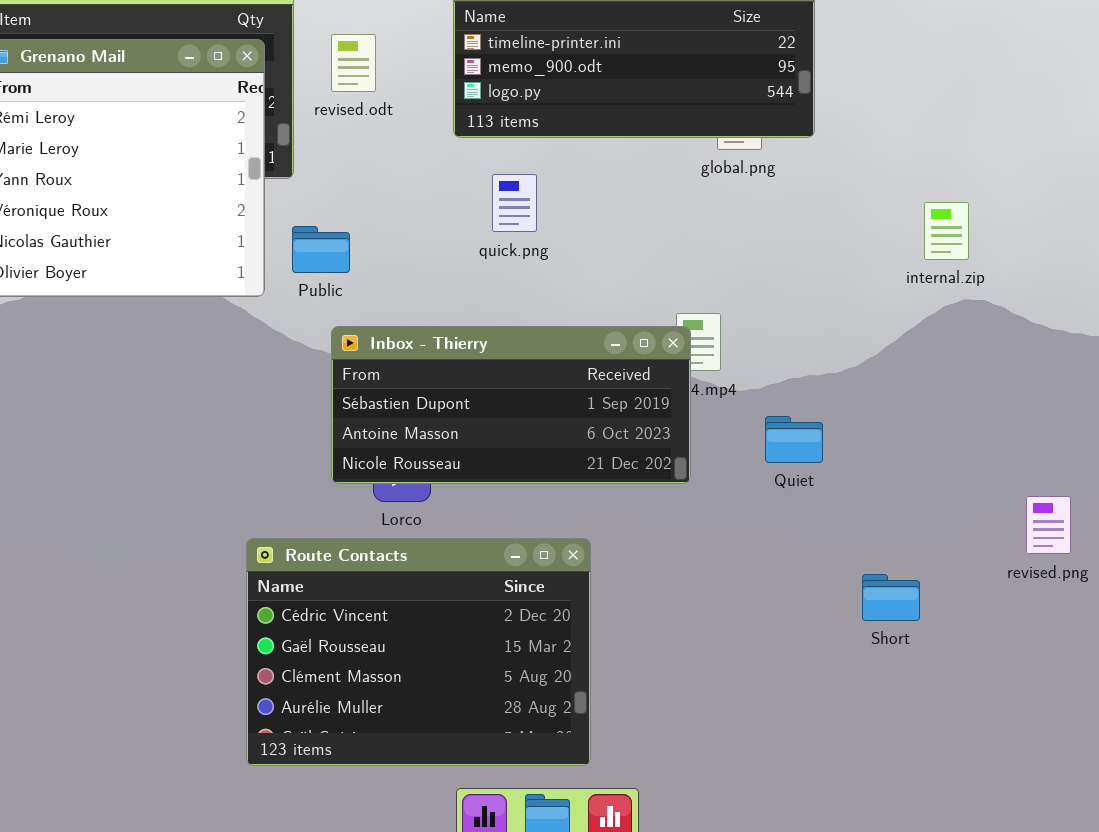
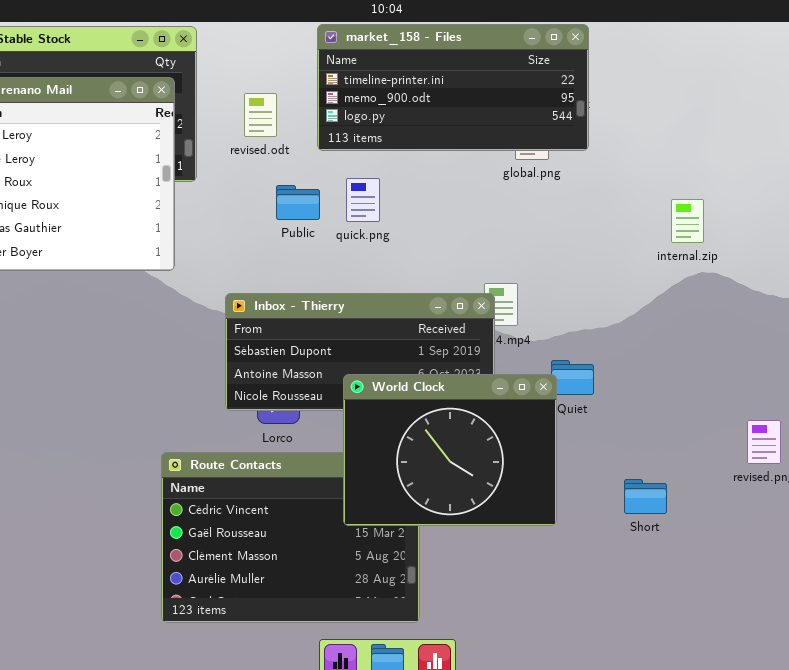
revised.odt: [331,34,376,92] -> [244,93,277,137], moved
Public: [292,226,350,273] -> [276,185,320,220], moved
World Clock: none -> [343,374,557,526], opened

